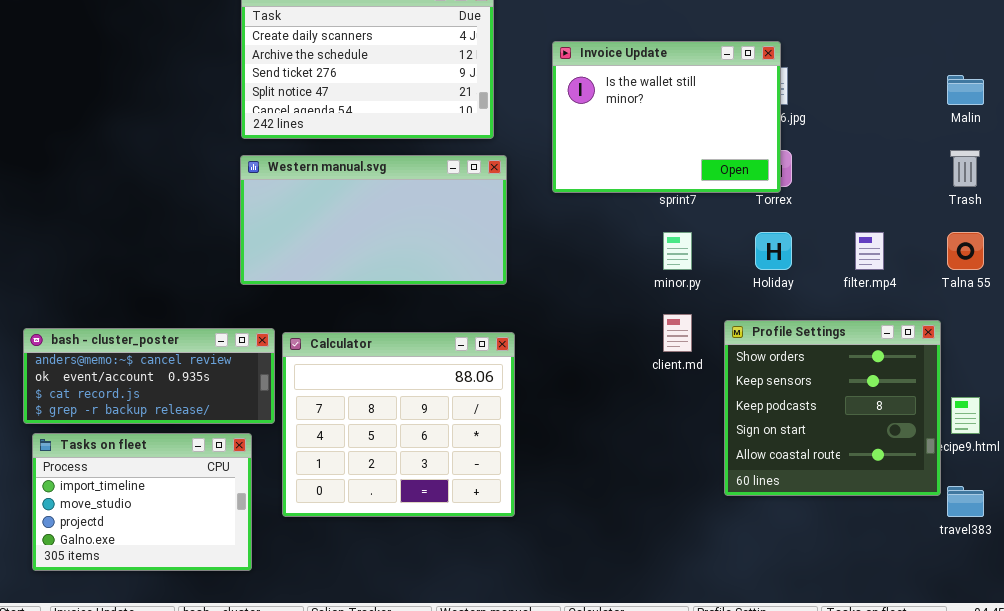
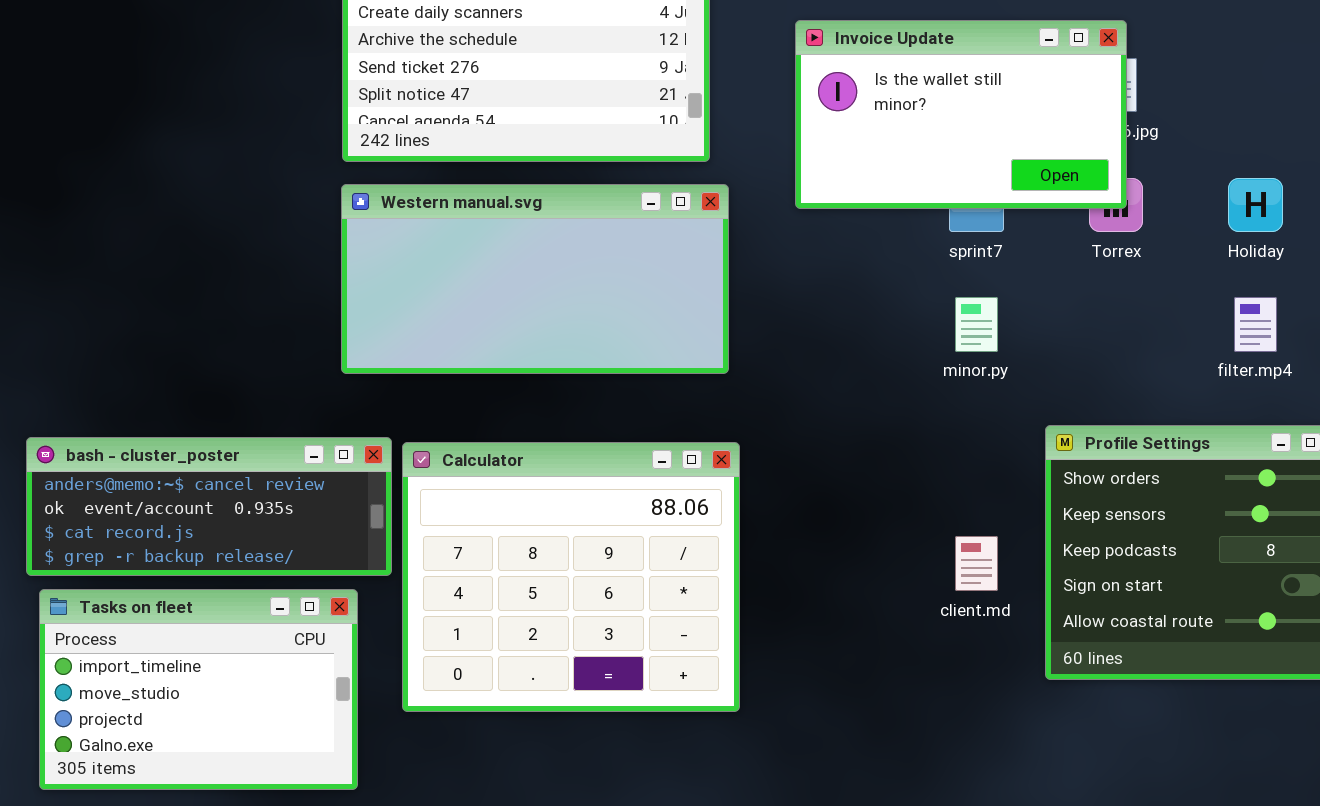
Invoice Update: [552,41,781,193] -> [795,20,1127,209], resized
Holiday: [755,232,792,270] -> [1228,178,1283,232], moved
client.md: [663,314,692,352] -> [955,536,998,591], moved

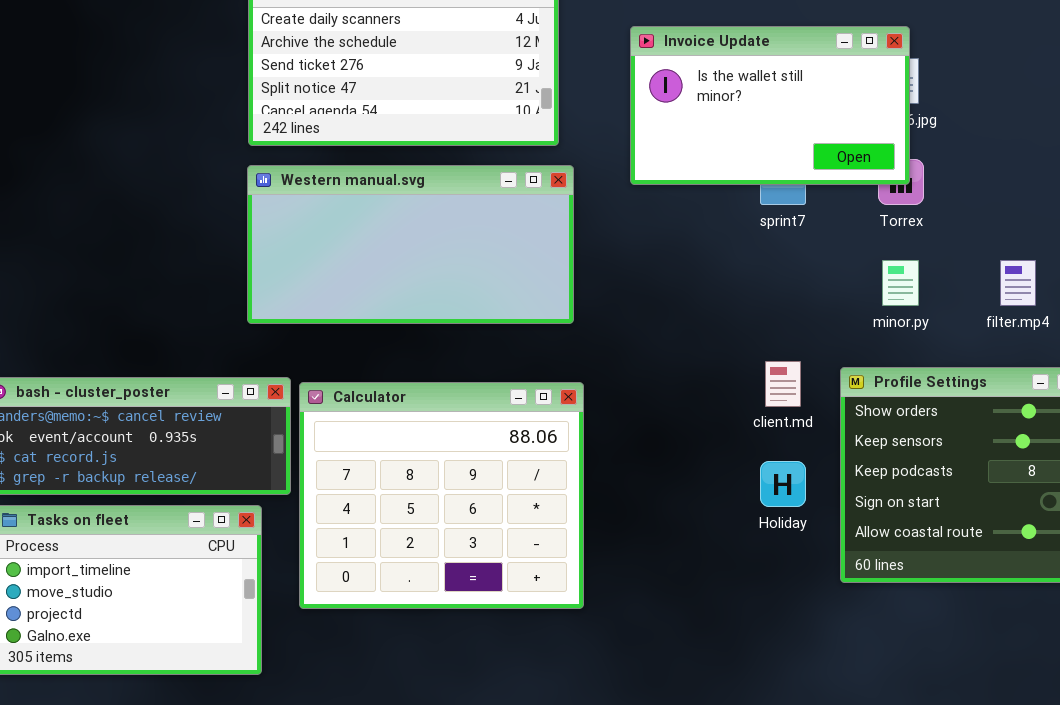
Holiday: [1228,178,1283,232] -> [760,461,806,507], moved
minor.py: [955,297,998,352] -> [882,260,919,306], moved
client.md: [955,536,998,591] -> [765,361,801,407], moved

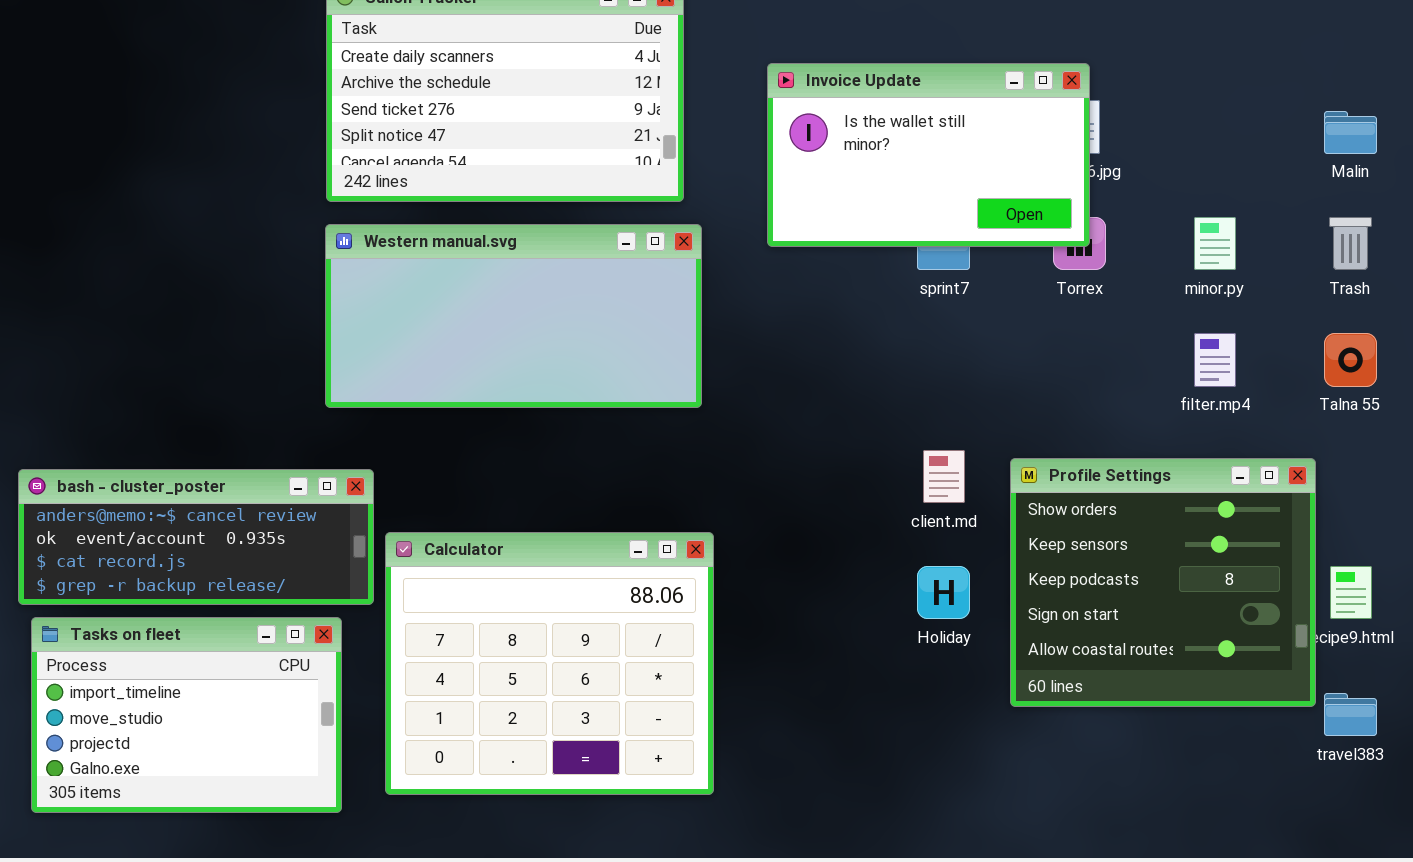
minor.py: [882,260,919,306] -> [1194,217,1236,270], moved
Calculator: [299,382,584,609] -> [385,532,714,795], moved

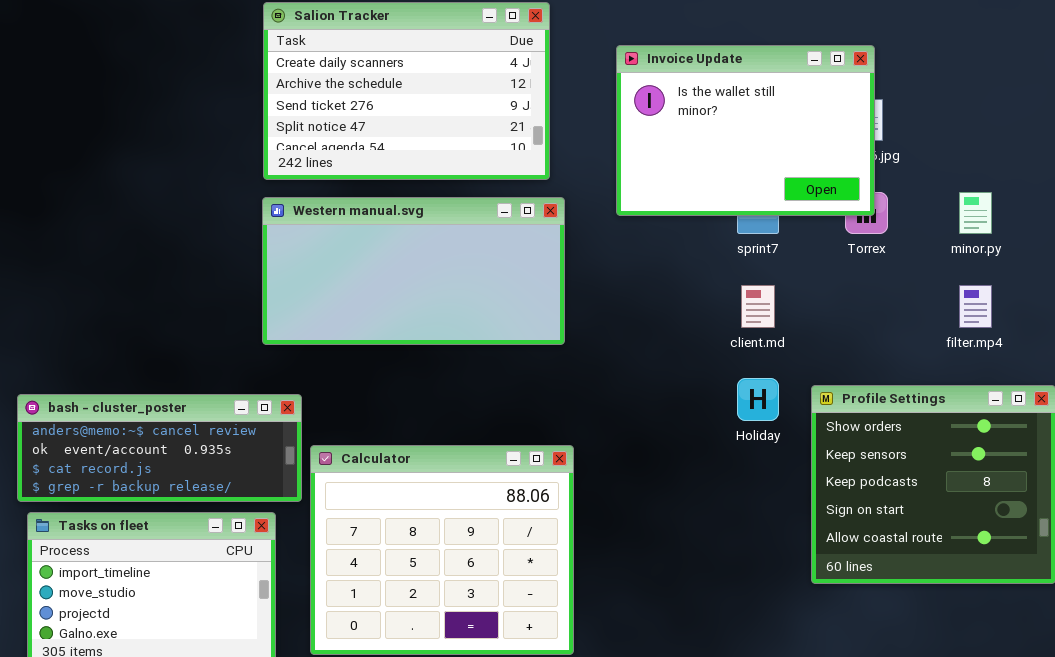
Invoice Update: [767,63,1090,247] -> [616,45,875,216], resized
client.md: [923,450,965,503] -> [741,285,775,328], moved
Holiday: [917,566,970,619] -> [737,378,779,421], moved

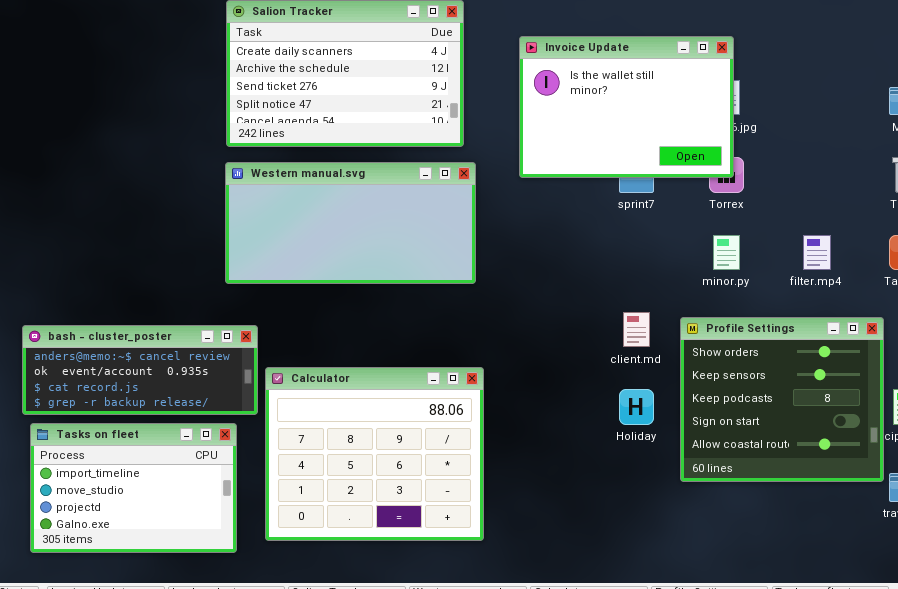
minor.py: [959,192,992,234] -> [713,235,740,270], moved
client.md: [741,285,775,328] -> [623,312,650,347], moved
Holiday: [737,378,779,421] -> [619,389,654,425], moved

